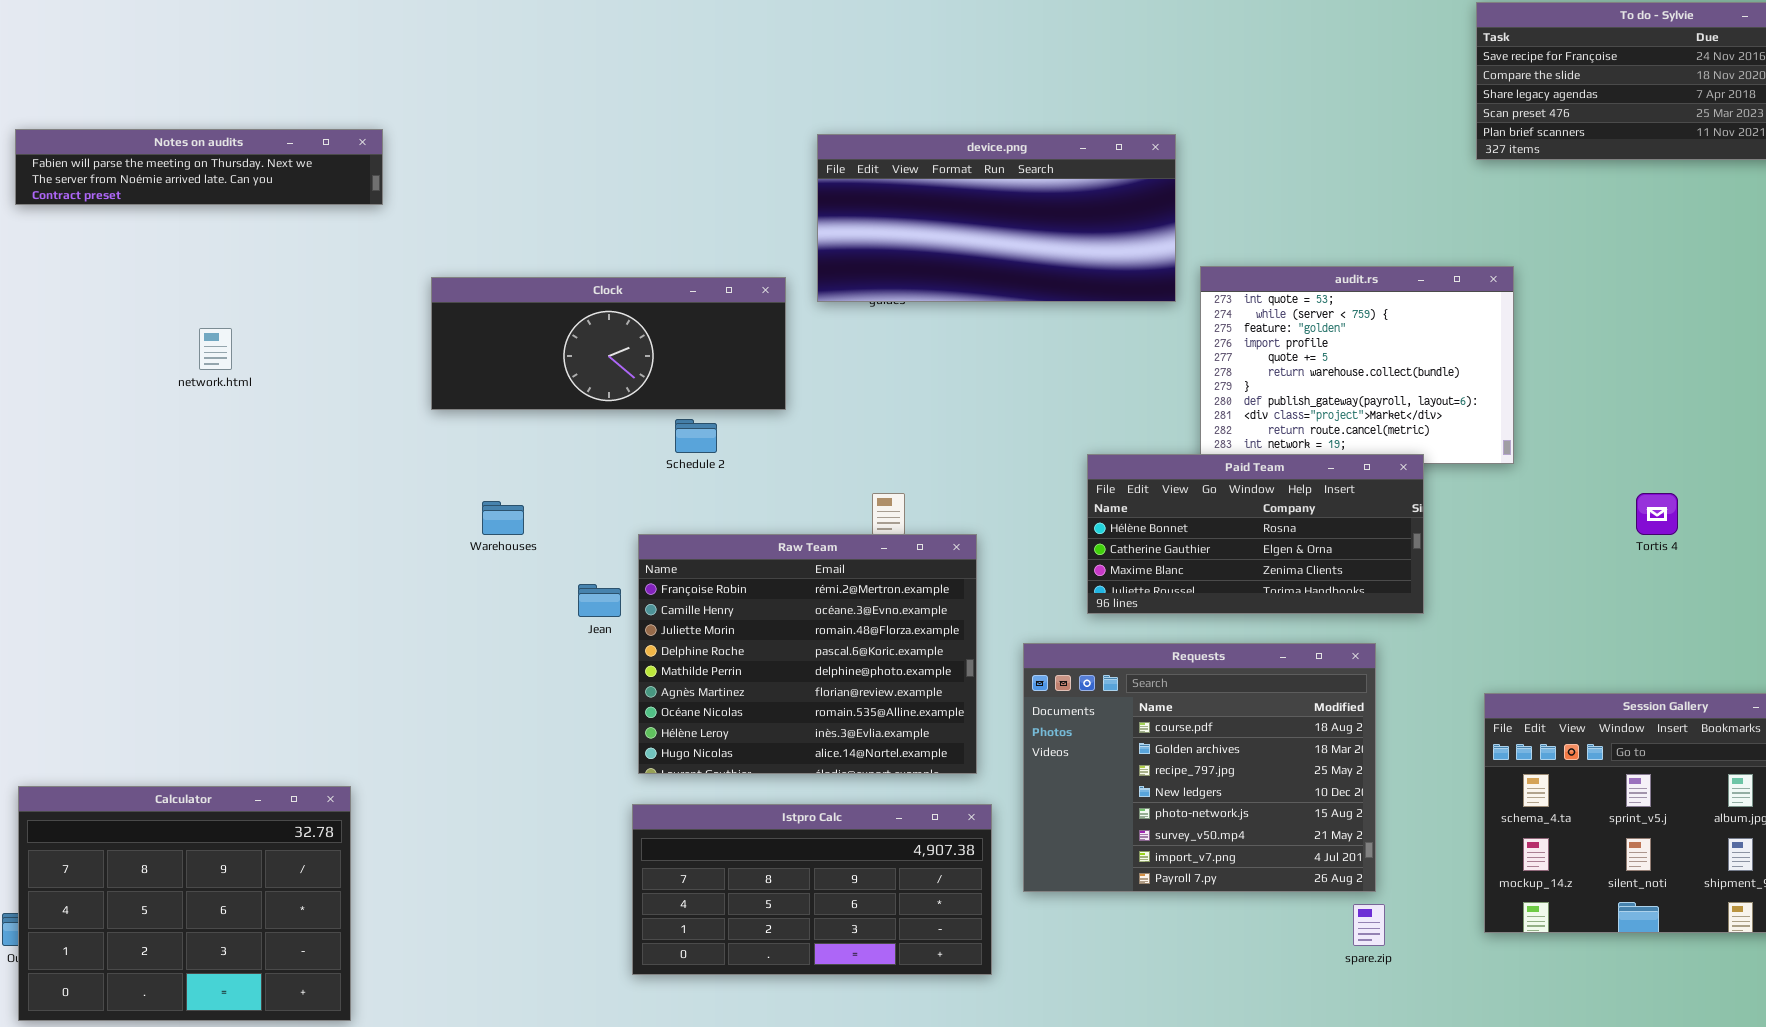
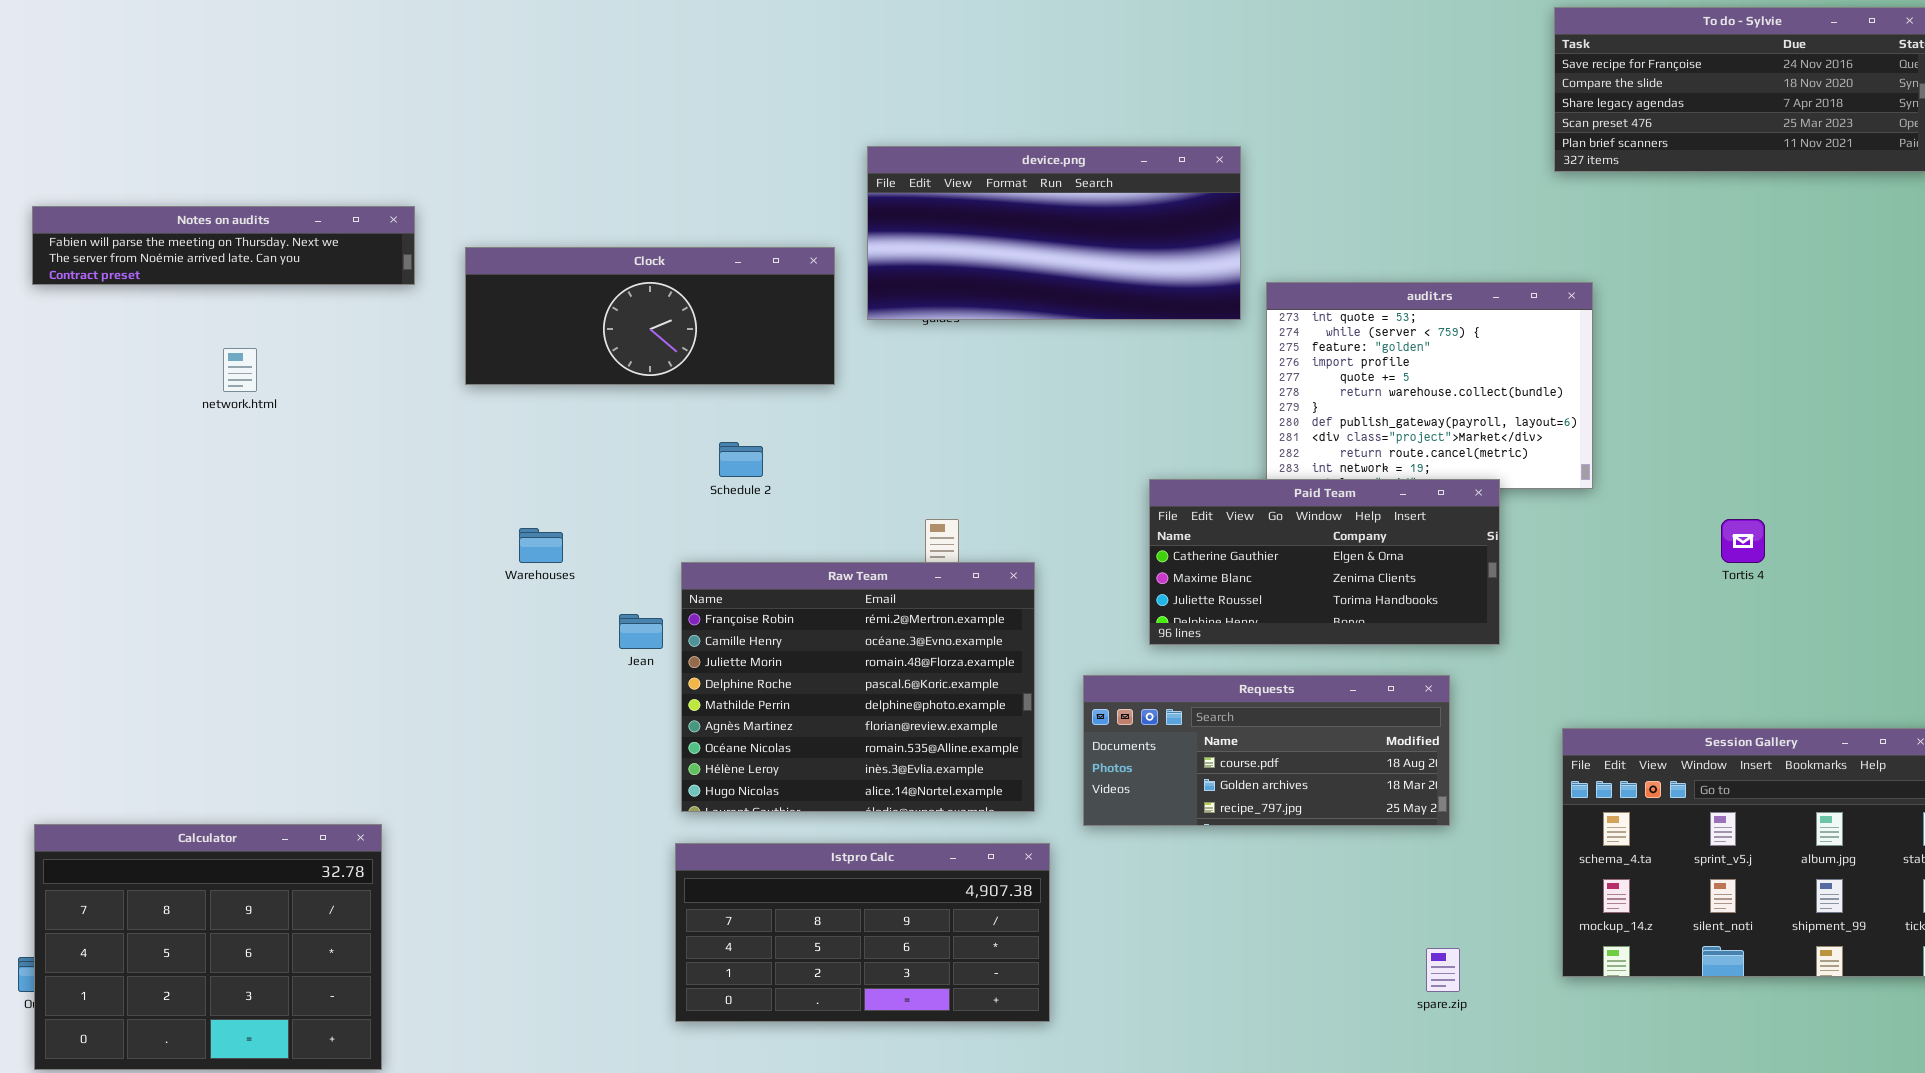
Notes on audits: [15,129,383,205] -> [32,206,415,285], moved
Clock: [431,277,786,410] -> [465,247,835,385], moved
Paid Team: [1087,454,1424,614] -> [1149,479,1500,645], scrolled down 1 row
Requests: [1023,643,1376,892] -> [1083,675,1450,826], resized

